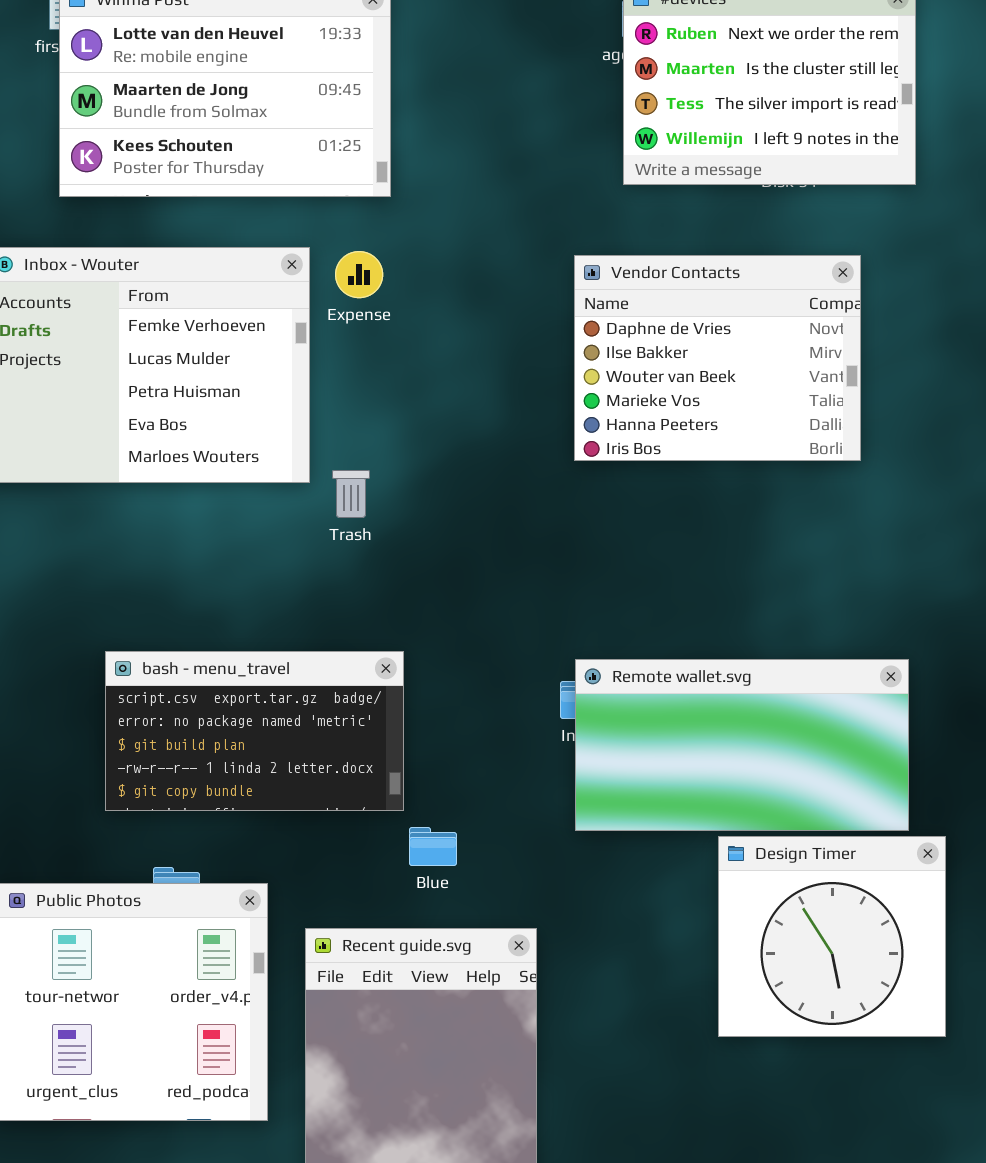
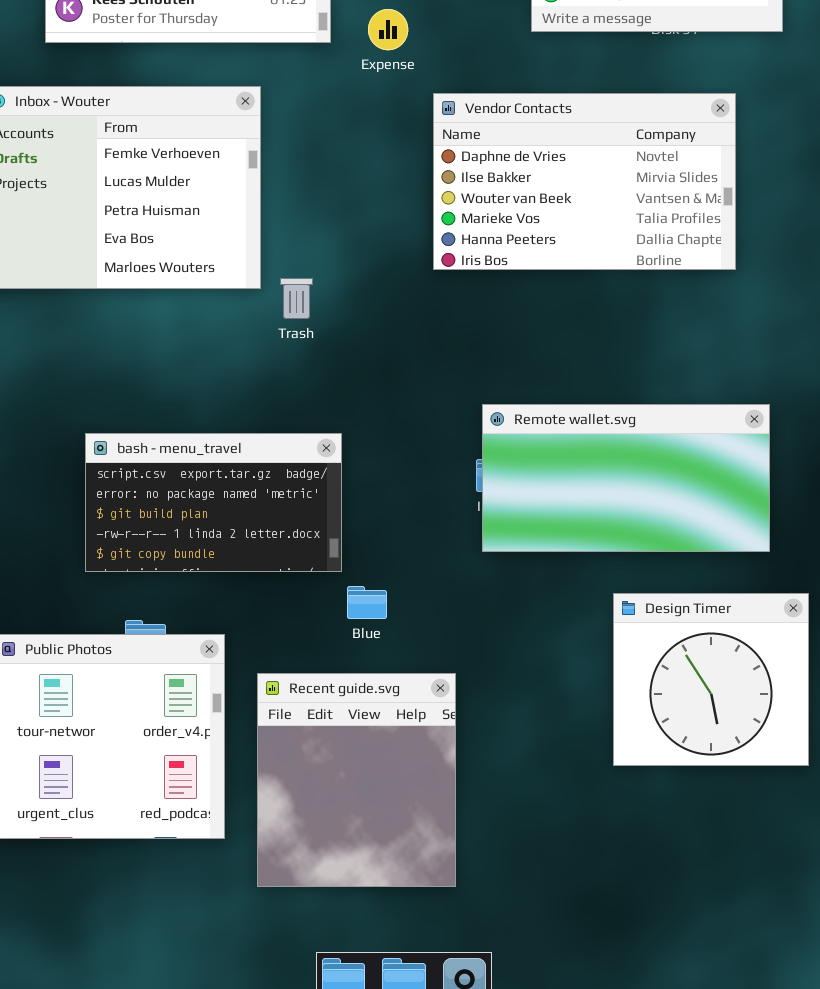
Expense: [335,251,383,298] -> [368,9,408,50], moved
Vendor Contacts: [574,255,861,461] -> [433,93,736,270], resized
Remote wallet.svg: [575,659,909,831] -> [482,404,770,552], moved

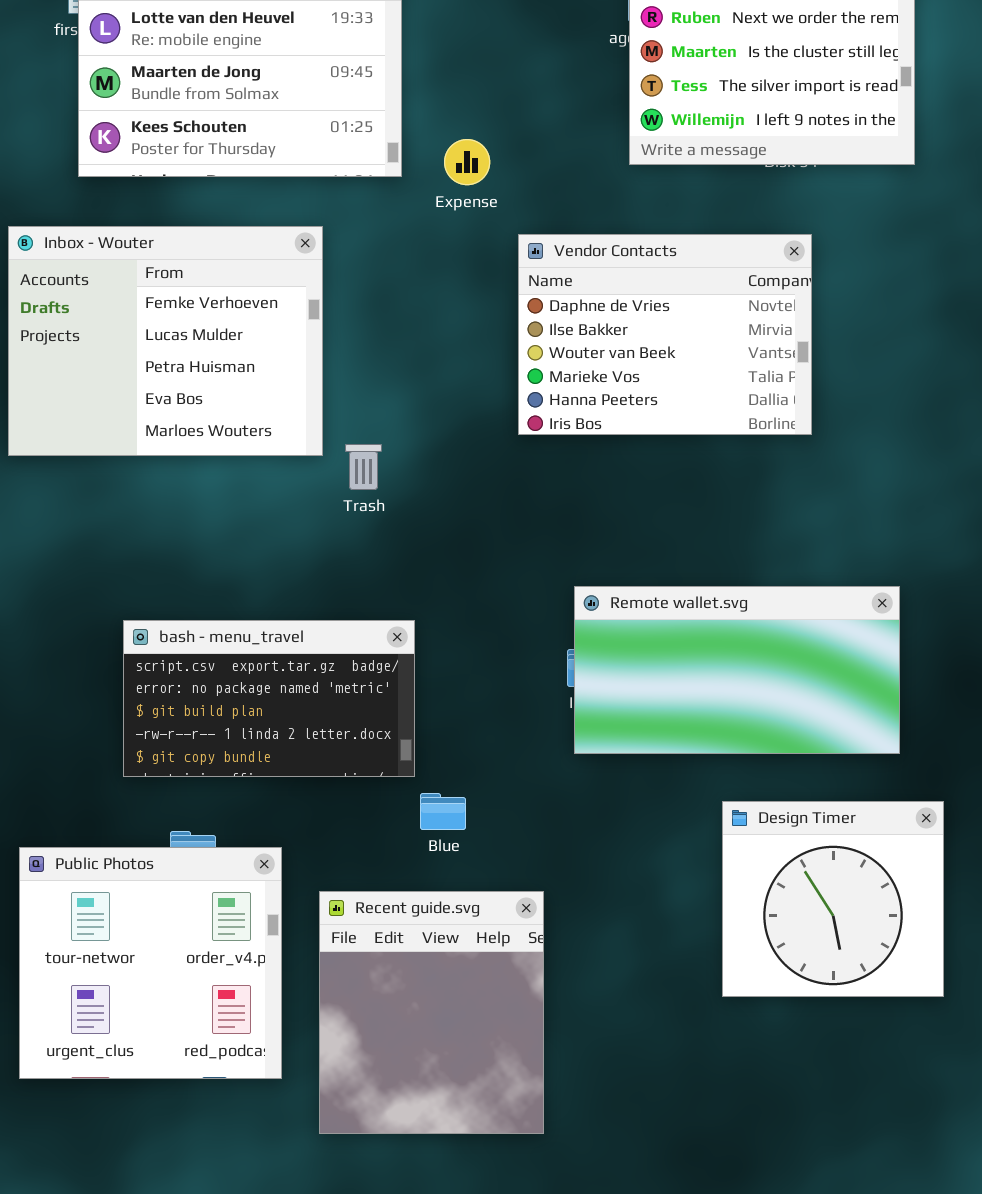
Vendor Contacts: [433,93,736,270] -> [518,234,812,435], resized

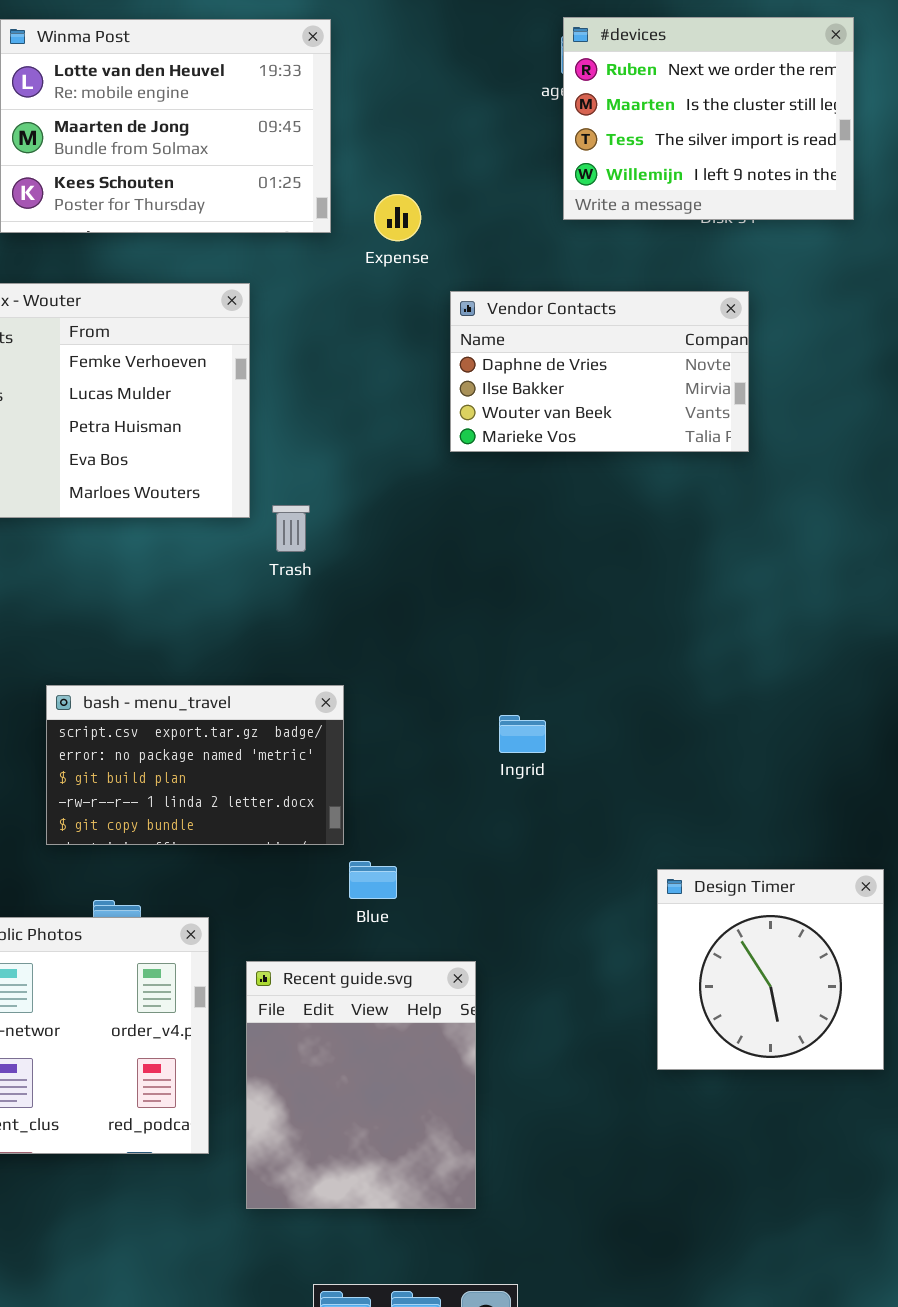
Vendor Contacts: [518,234,812,435] -> [450,291,749,452], resized
Remote wallet.svg: [574,586,900,754] -> none, closed

